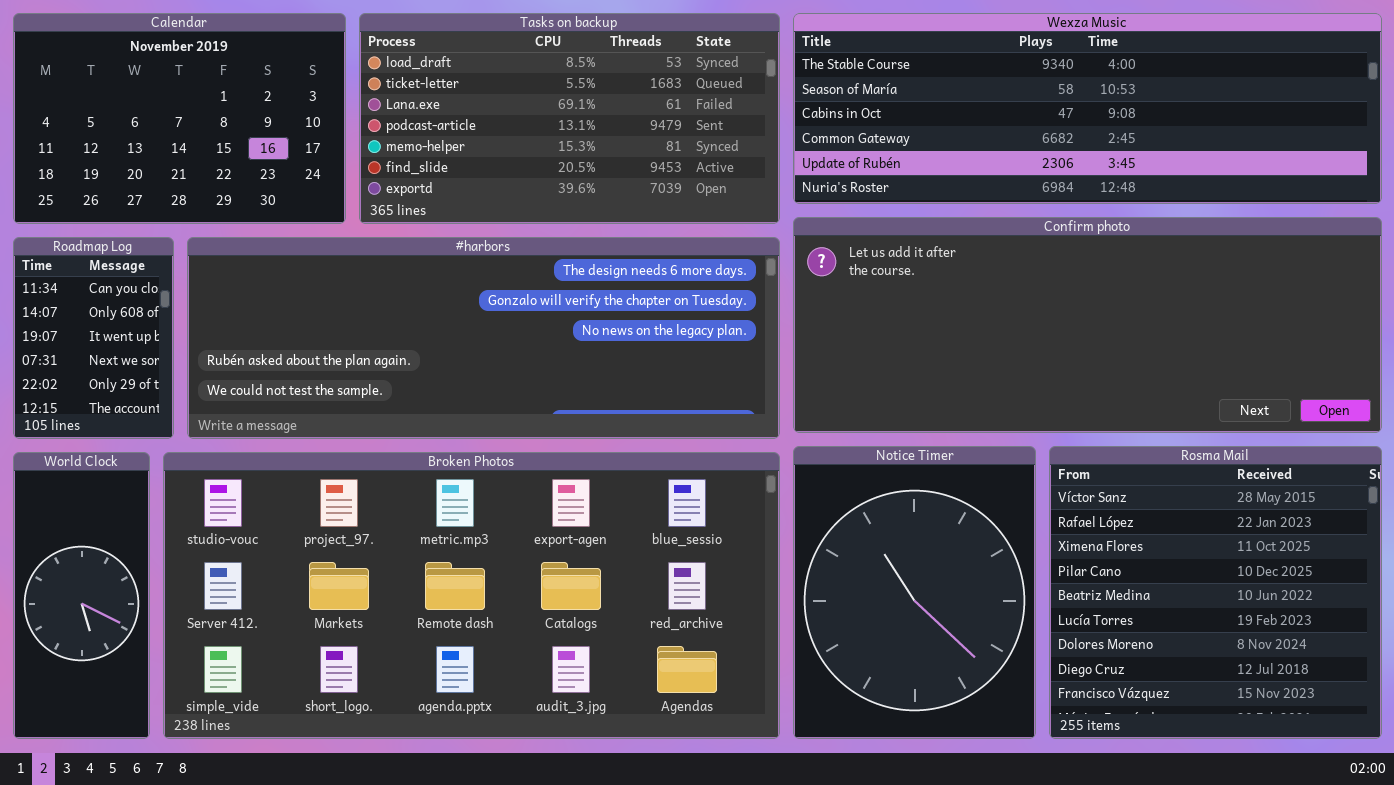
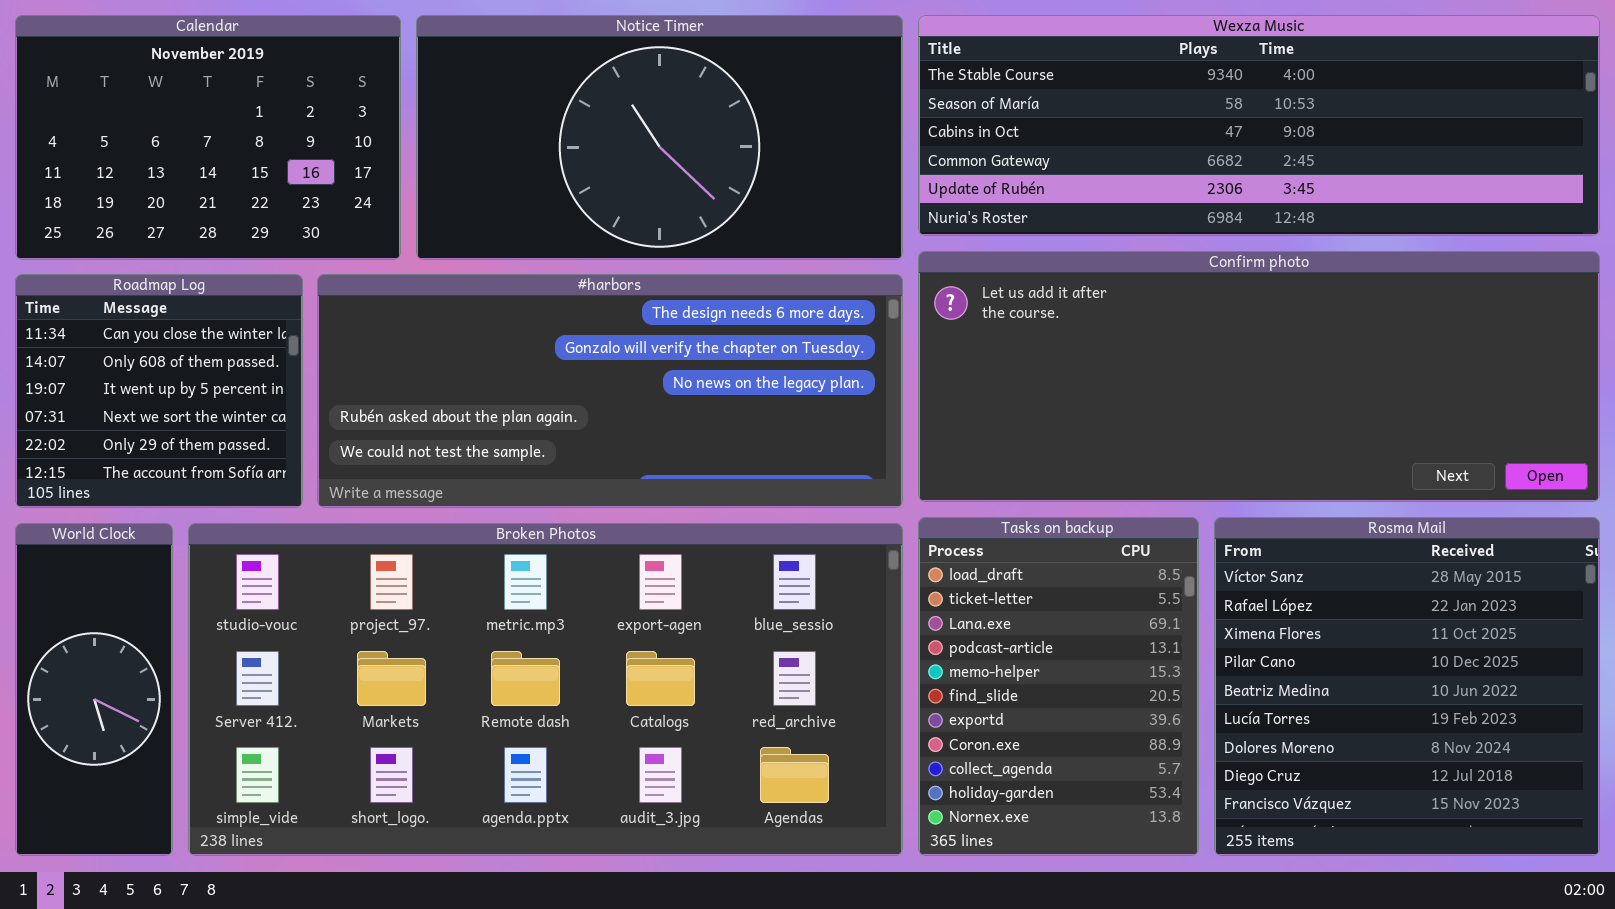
Tasks on backup: [359,13,780,224] -> [918,517,1199,856], moved, resized
Roadmap Log: [13,237,174,439] -> [15,274,303,508], resized
#harbors: [187,237,780,439] -> [317,274,903,508], resized
Notice Timer: [793,446,1036,739] -> [416,15,903,260], moved, resized

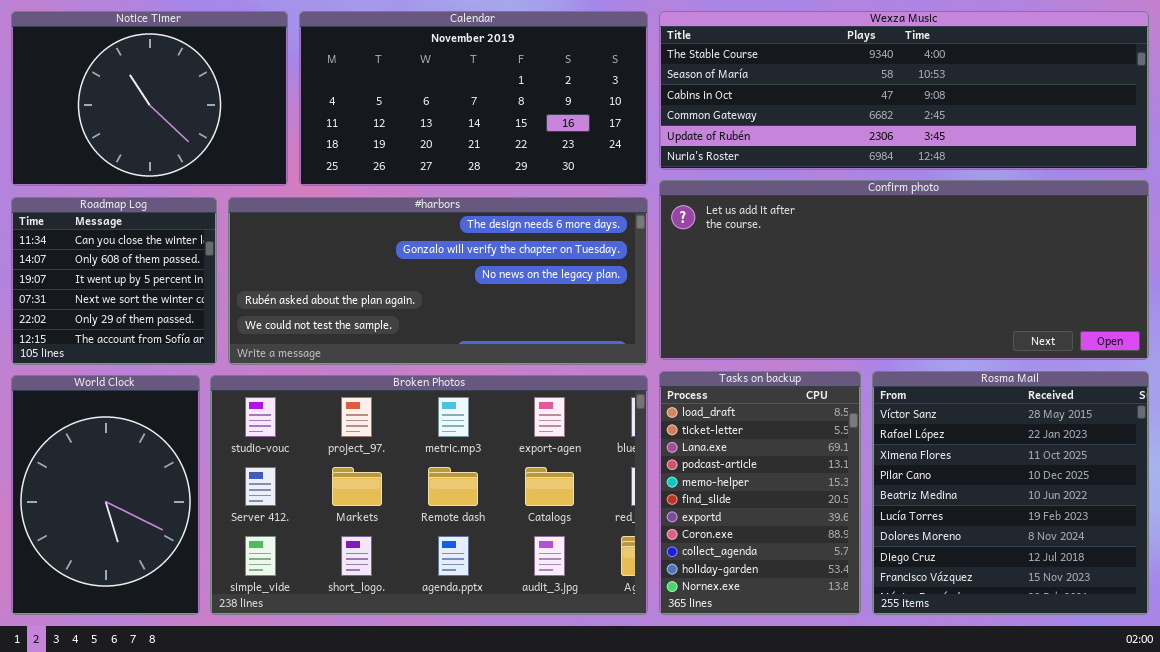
Calendar: [15,15,401,260] -> [299,11,648,186], moved, resized
Notice Timer: [416,15,903,260] -> [11,11,288,186], moved, resized
World Clock: [15,523,173,856] -> [11,375,200,615], resized
Broken Photos: [188,523,903,856] -> [210,375,648,615], resized

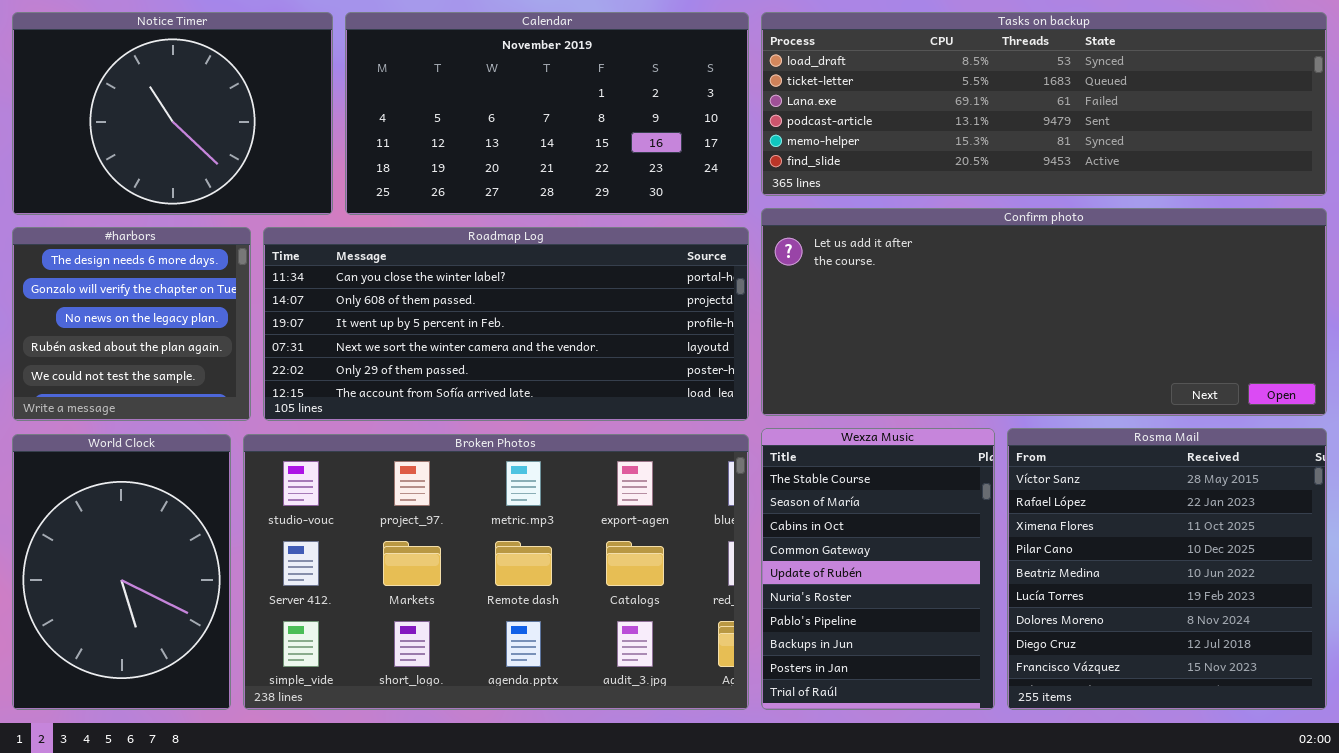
Wexza Music: [659,11,1149,170] -> [761,428,995,710], moved, resized
Roadmap Log: [11,197,217,365] -> [263,227,749,421], moved, resized
#harbors: [228,197,648,365] -> [12,227,251,421], moved, resized
Tasks on backup: [659,371,861,615] -> [761,12,1327,196], moved, resized

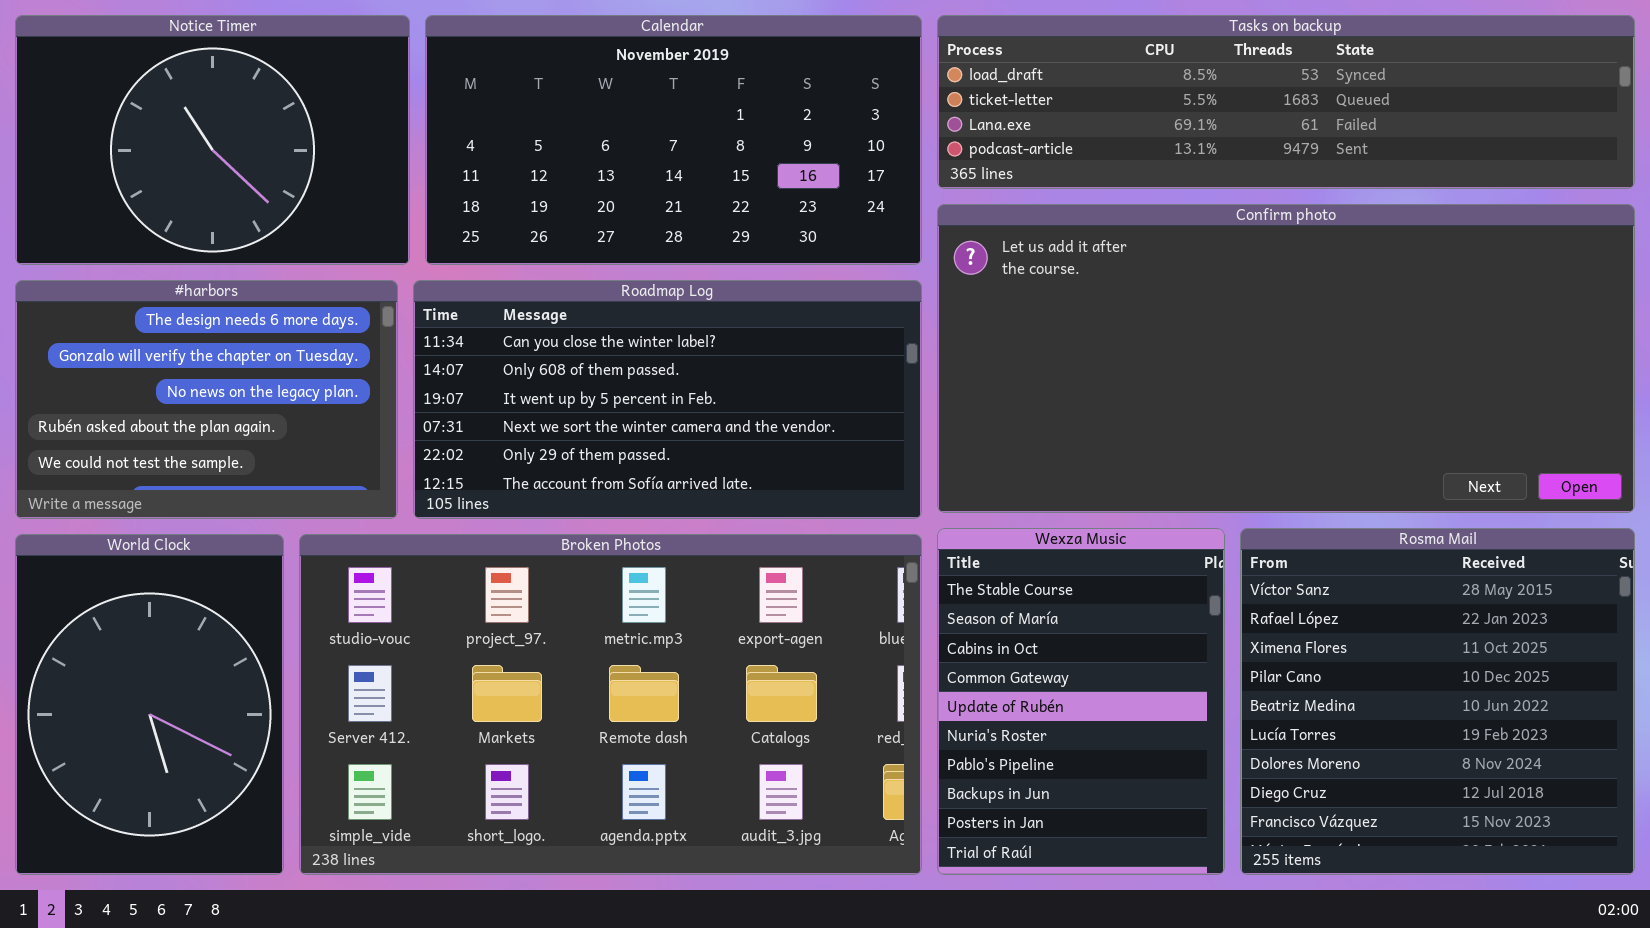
Tasks on backup: [761,12,1327,196] -> [937,15,1635,189], resized
Confirm photo: [761,208,1327,416] -> [937,204,1635,513], resized
#harbors: [12,227,251,421] -> [15,280,398,519], resized
Roadmap Log: [263,227,749,421] -> [413,280,922,519], resized

